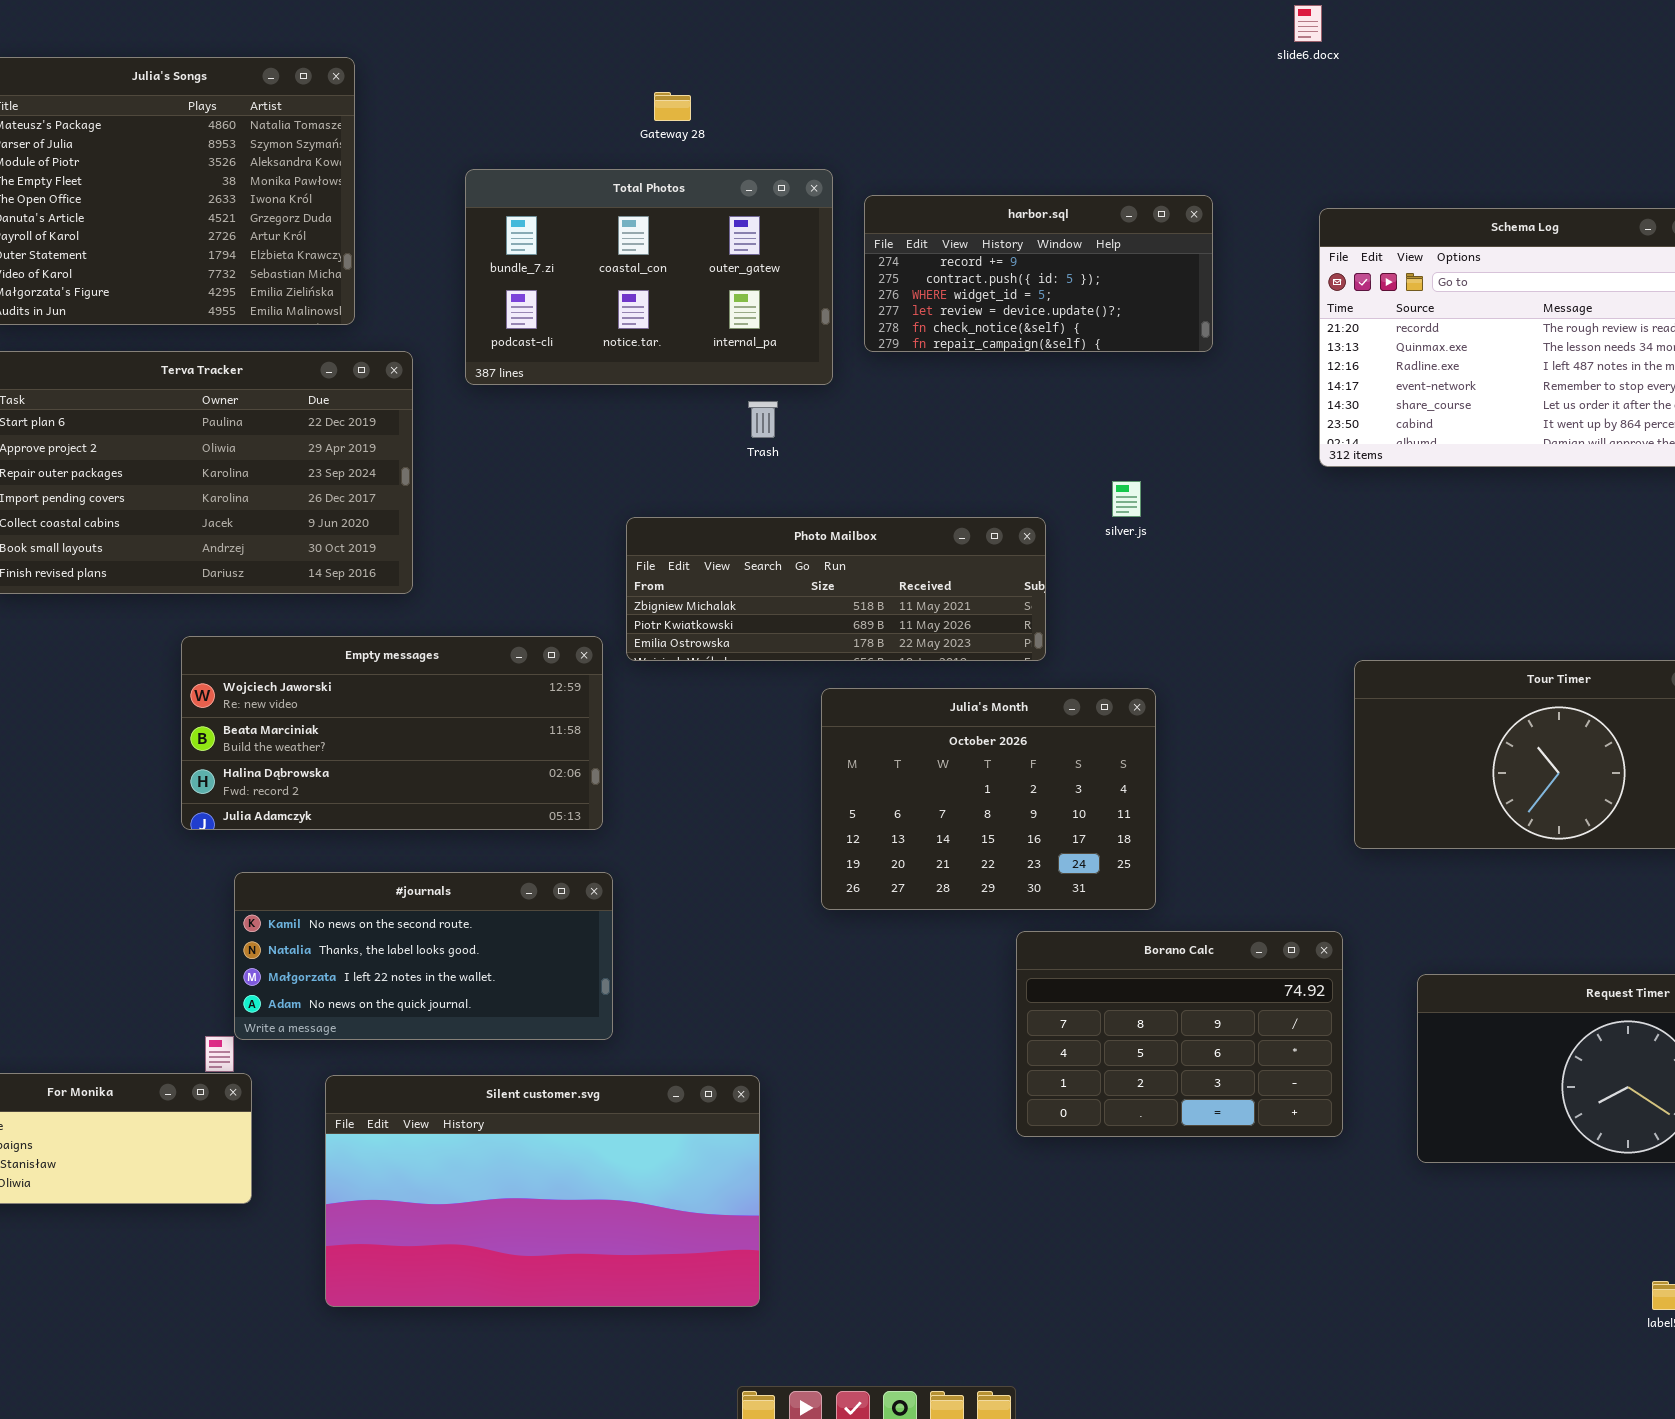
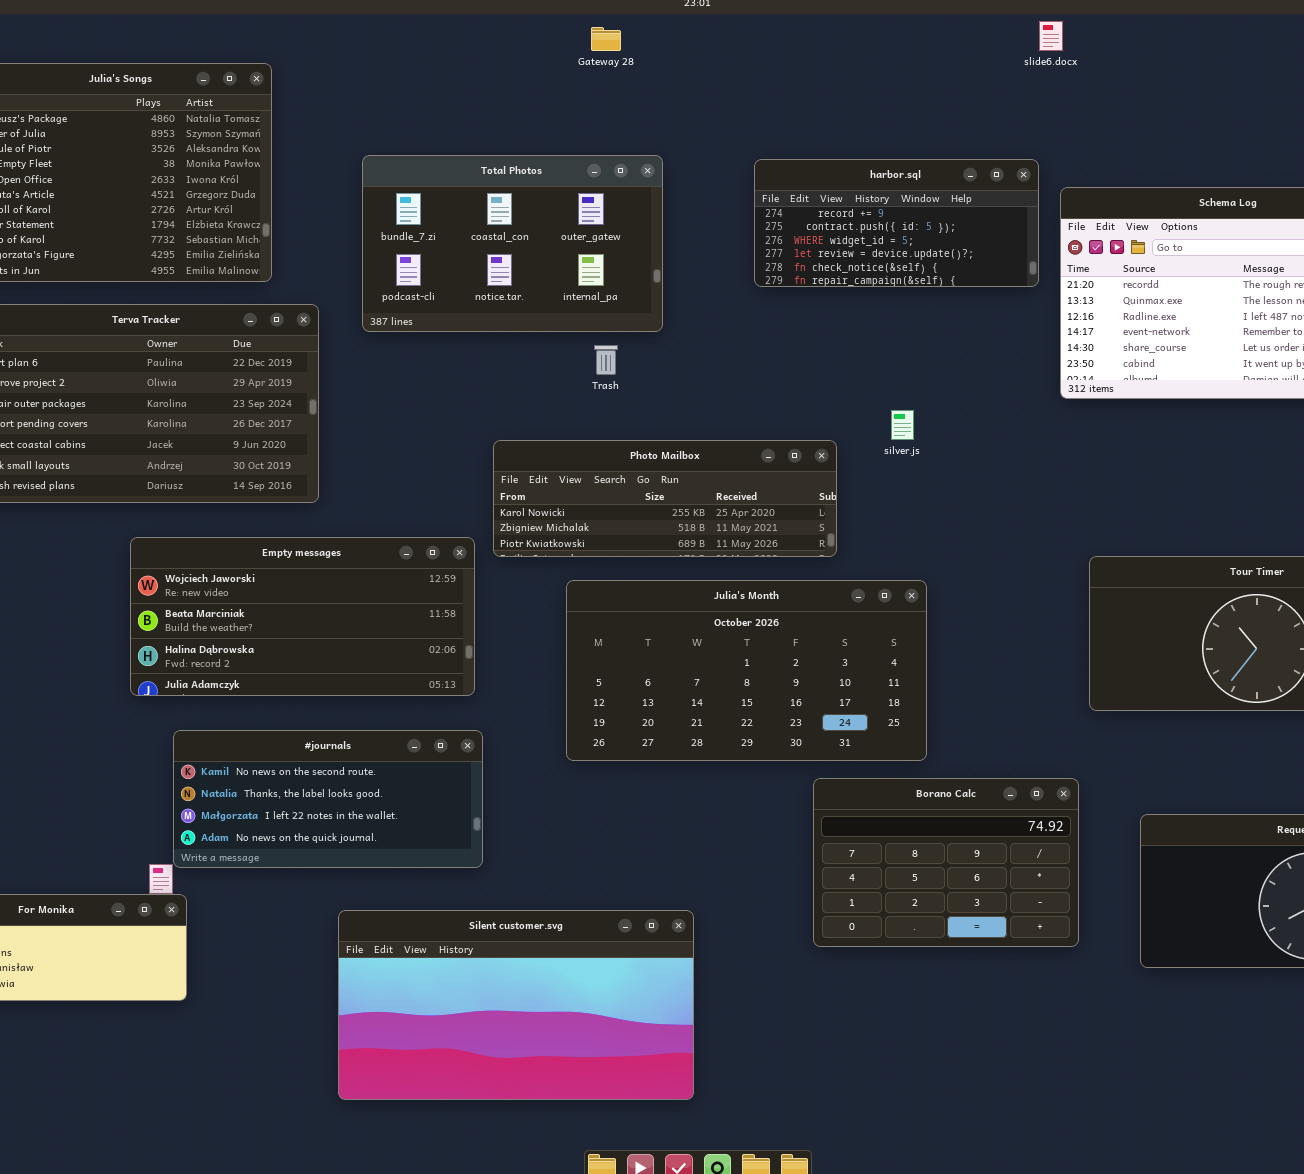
Gateway 28: [654,92,691,121] -> [591,27,621,51], moved
harbor.sql: [864,195,1213,352] -> [754,159,1039,287], moved
Photo Mailbox: [626,517,1046,661] -> [493,440,837,557], scrolled up 1 row
Julia's Month: [821,688,1156,910] -> [566,580,927,761], resized
Silent customer.svg: [325,1075,760,1307] -> [338,910,694,1100], moved

